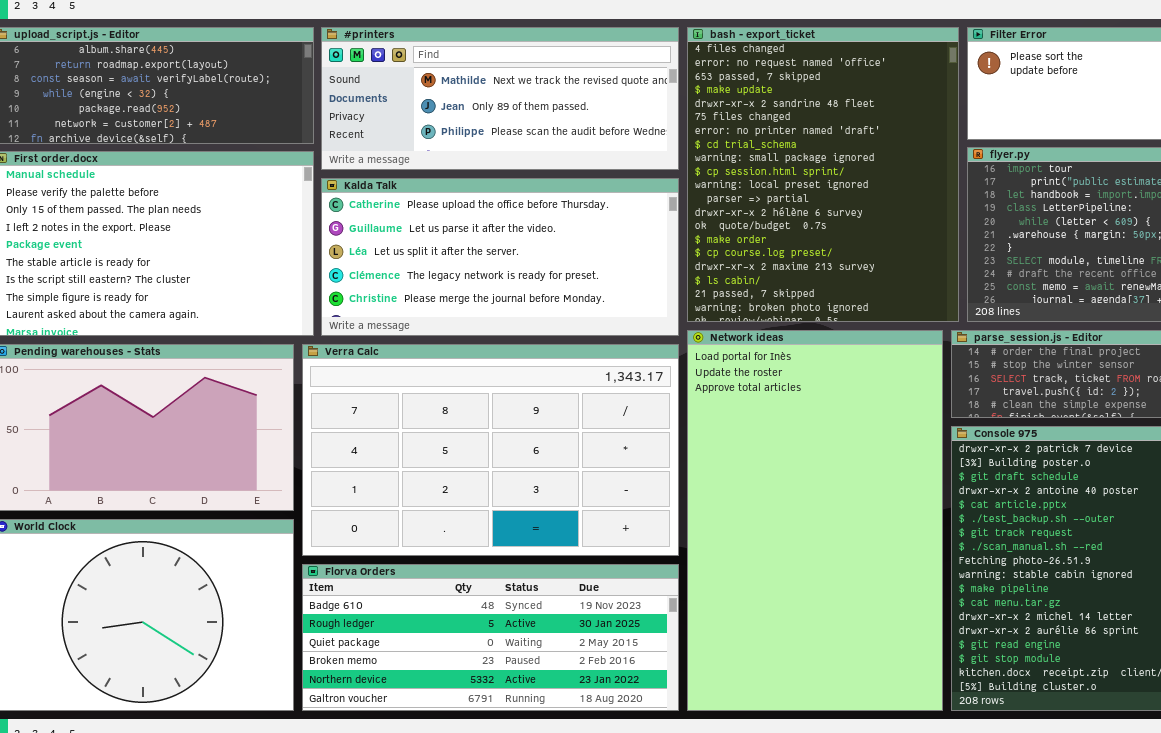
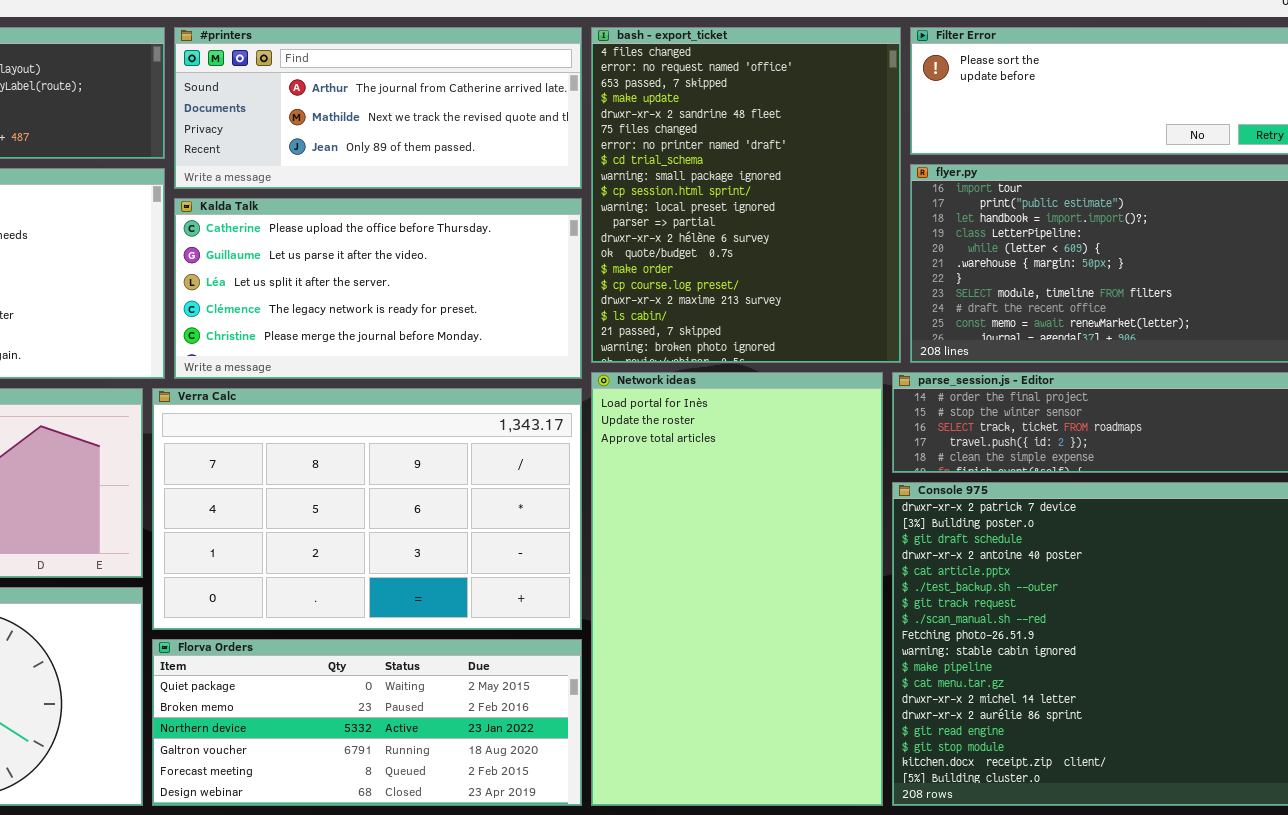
#printers: [321,27,679,170] -> [174,27,582,189], scrolled up 1 row
Florva Orders: [302,564,679,711] -> [152,639,582,806], scrolled down 2 rows

